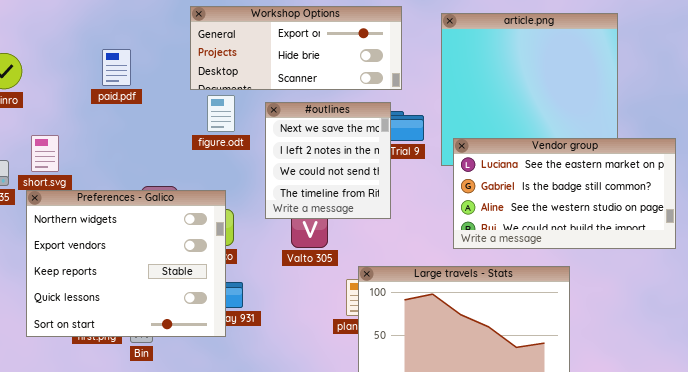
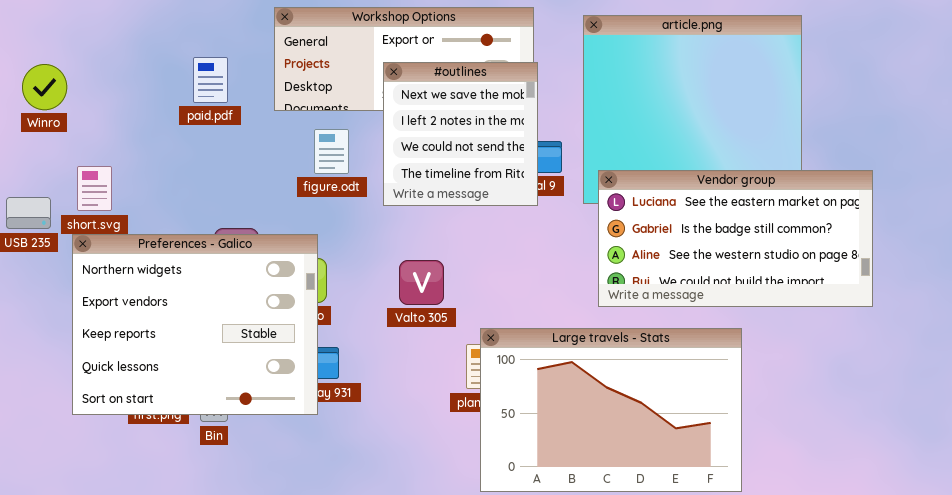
paid.pdf: [102,49,131,86] -> [193,57,228,103], moved
figure.odt: [207,95,235,132] -> [314,129,349,174], moved
#outlines: [265,102,391,219] -> [383,62,538,206], moved

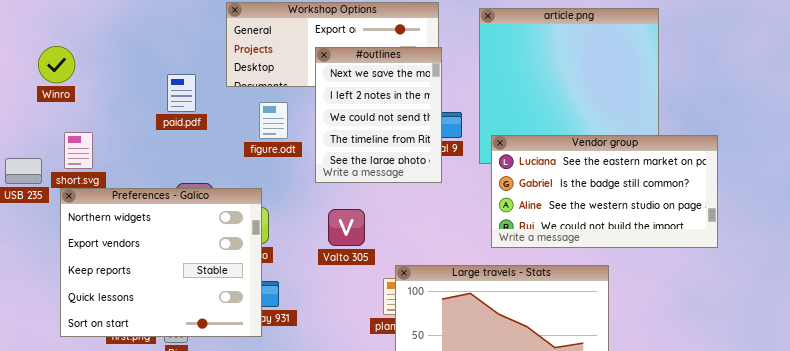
paid.pdf: [193,57,228,103] -> [167,74,196,112], moved
#outlines: [383,62,538,206] -> [315,47,442,183], resized
Winro: [22,64,67,110] -> [38,46,75,83], moved

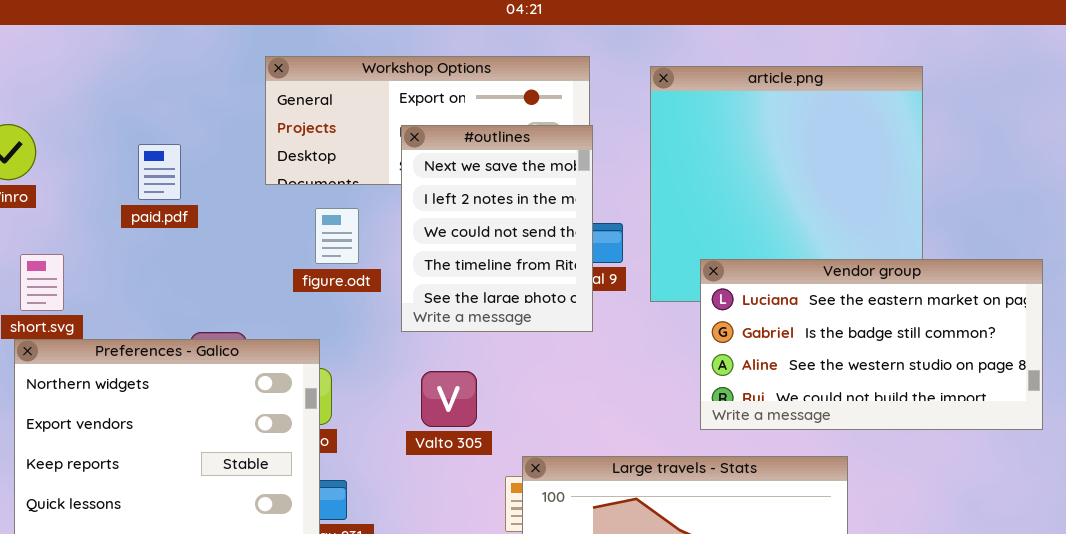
paid.pdf: [167,74,196,112] -> [138,144,181,200], moved
Vendor group: [491,135,718,248] -> [700,259,1043,430], moved

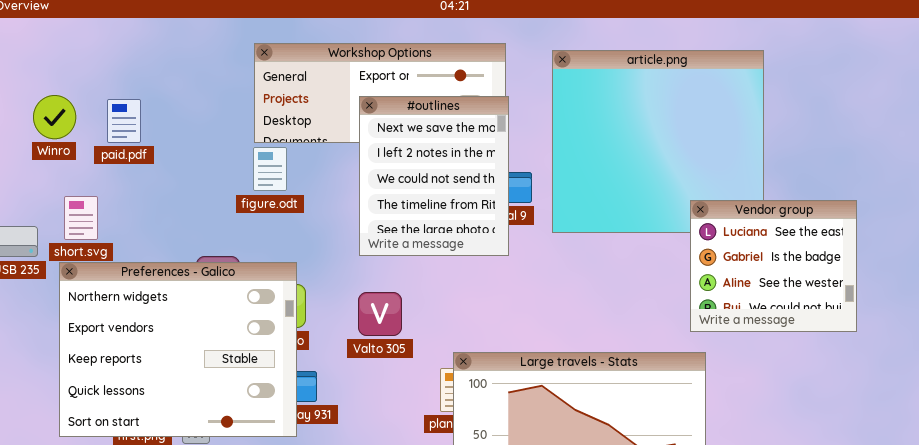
paid.pdf: [138,144,181,200] -> [107,99,141,143], moved
figure.odt: [315,208,359,264] -> [253,147,287,191], moved
Vendor group: [700,259,1043,430] -> [690,200,857,332], resized
Valto 305: [421,371,477,427] -> [358,292,402,336], moved

